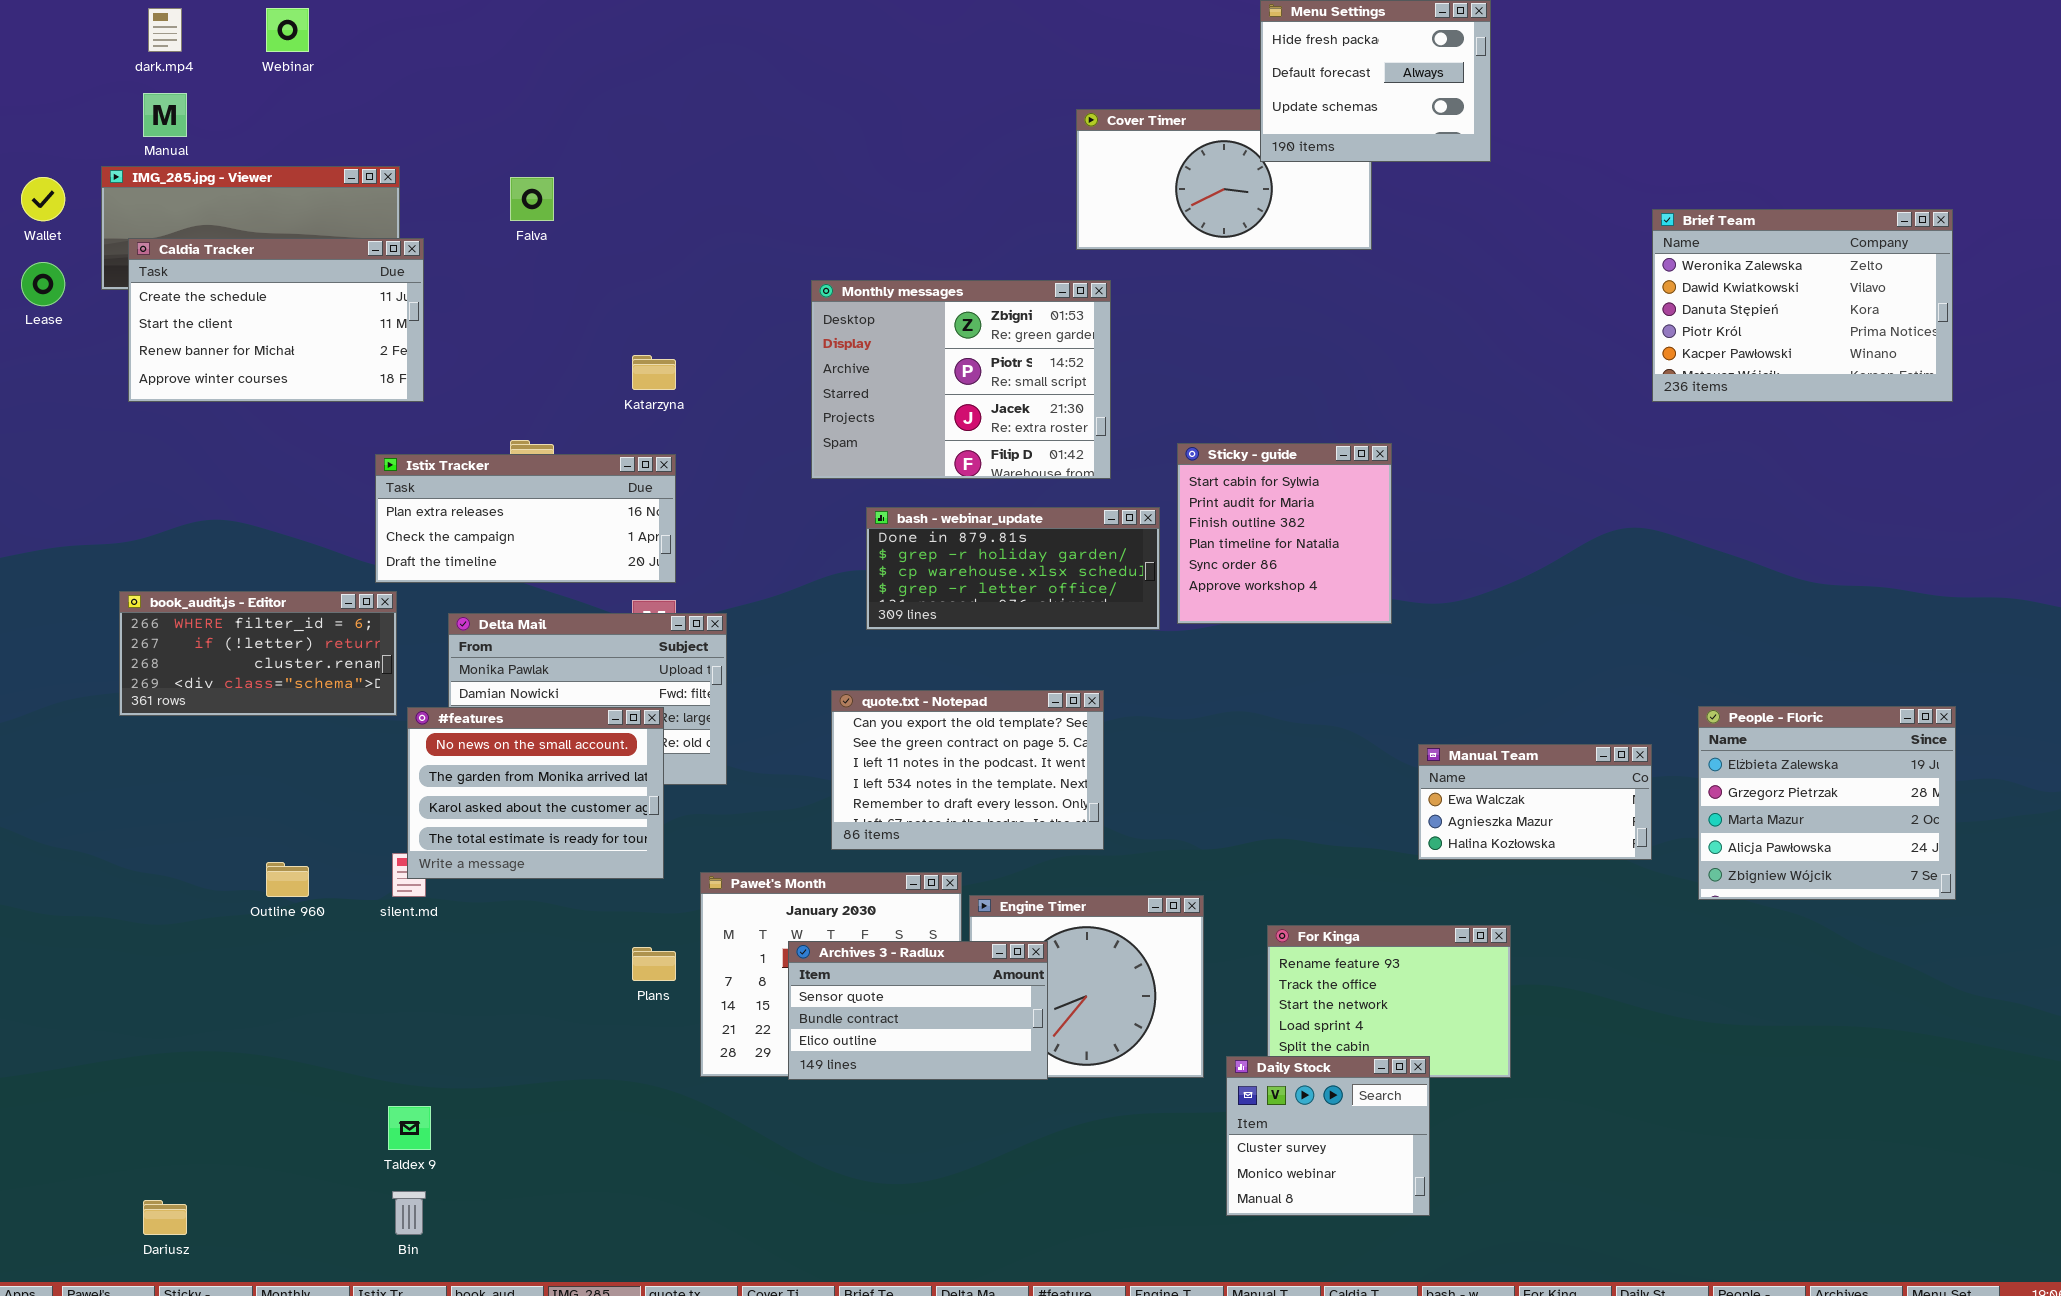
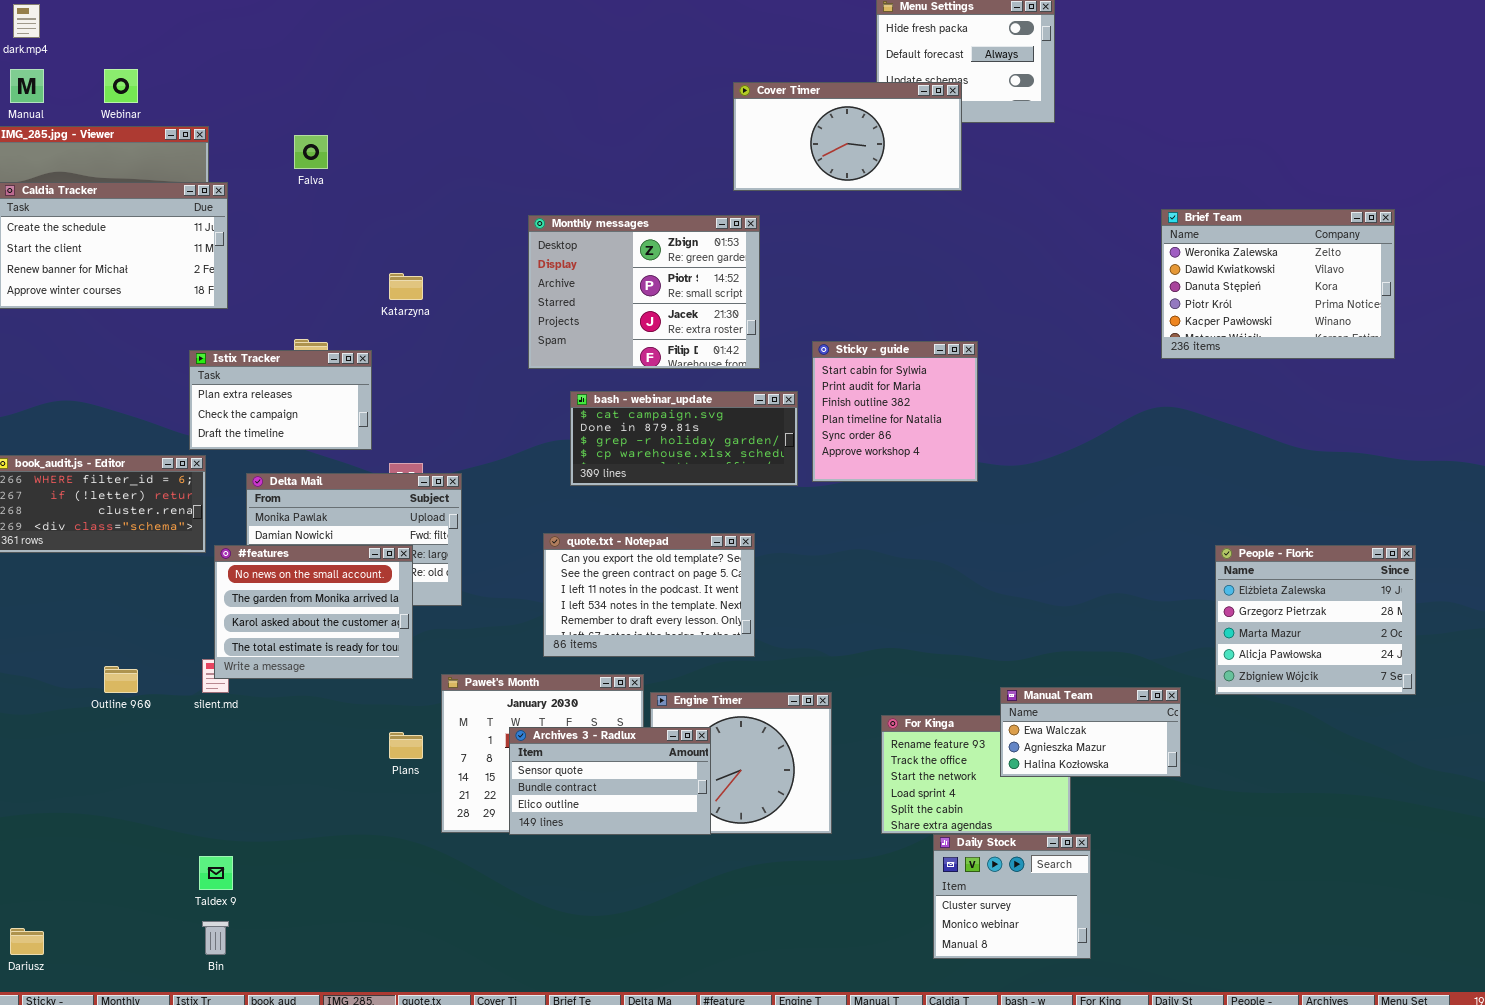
Webinar: [266,8,309,52] -> [104,69,138,103], moved
Cover Timer: [1076,109,1372,250] -> [733,82,962,191], raised
Brief Team: [1652,209,1953,402] -> [1161,209,1395,359], moved
Istix Tracker: [375,454,676,583] -> [189,350,372,450], resized
bash - webinar_update: [866,507,1160,630] -> [570,391,798,486], scrolled up 1 row
Manual Team: [1418,744,1652,860] -> [1000,687,1181,777], moved
Daily Stock: [1226,1056,1430,1216] -> [933,834,1091,959], moved

